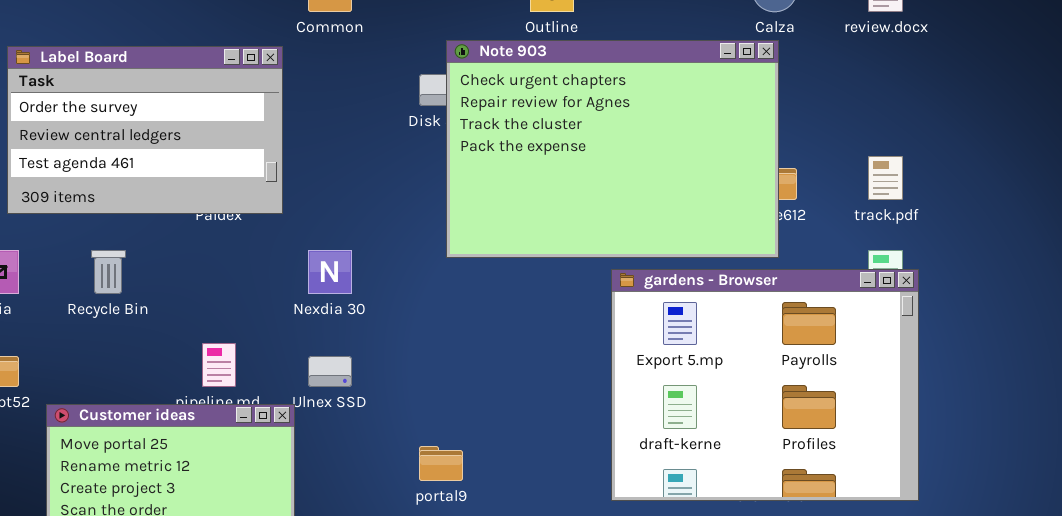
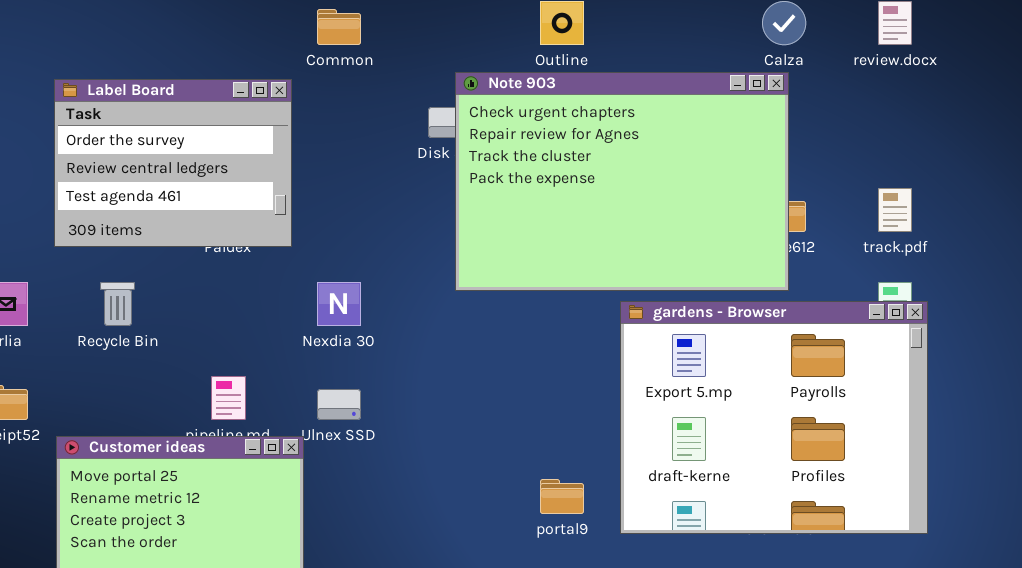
Label Board: [7,46,283,214] -> [54,79,292,247], resized
portal9: [419,446,463,481] -> [540,479,584,514], moved

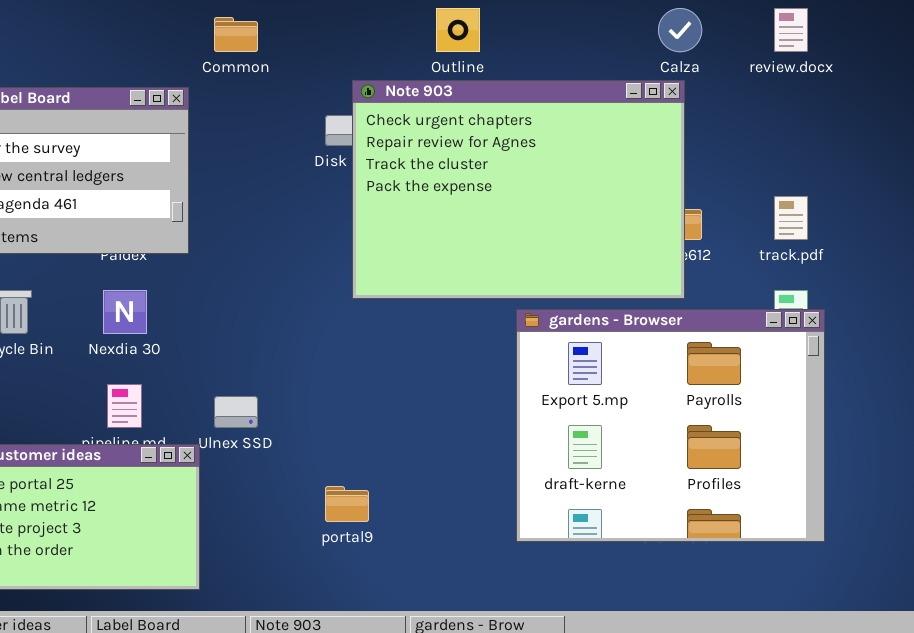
Nexdia 30: [317,282,361,326] -> [103,290,147,334], moved
portal9: [540,479,584,514] -> [325,486,369,522], moved

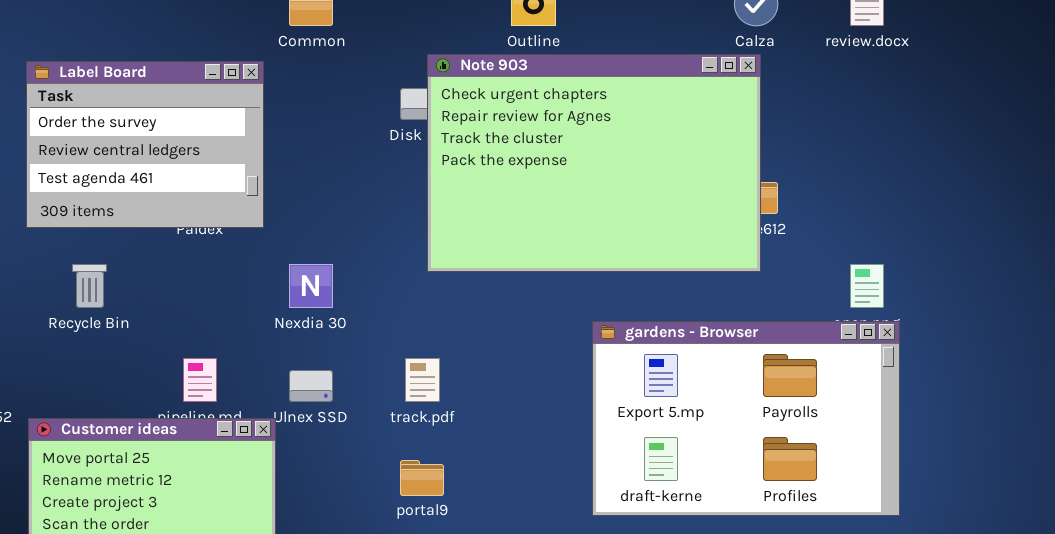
track.pdf: [774,196,808,240] -> [405,358,440,402], moved
Nexdia 30: [103,290,147,334] -> [289,264,333,308], moved
gardens - Browser: [516,309,825,542] -> [592,321,900,516], resized

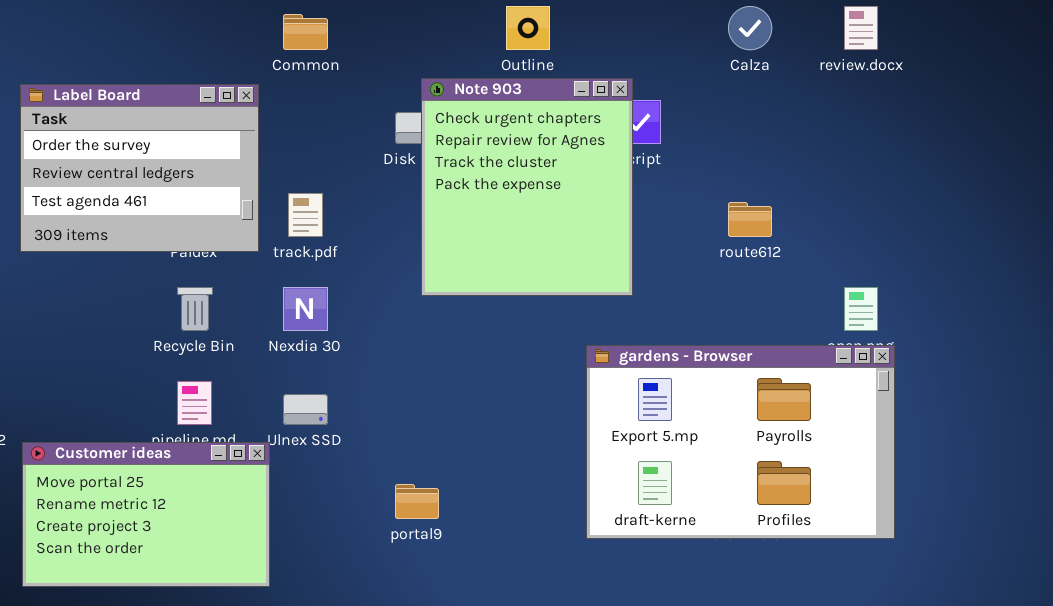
Note 903: [427,54,761,272] -> [421,78,633,296], resized
Recycle Bin: [72,264,107,308] -> [177,287,213,331], moved
track.pdf: [405,358,440,402] -> [288,193,323,237], moved

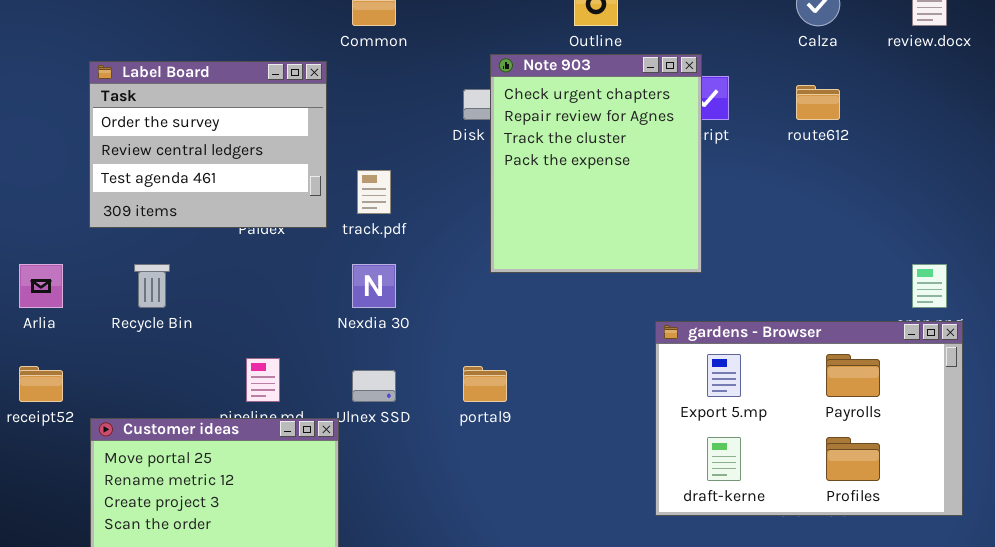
route612: [728,202,772,237] -> [796,85,840,120], moved
Recycle Bin: [177,287,213,331] -> [134,264,170,308], moved
portal9: [395,484,439,519] -> [463,366,507,402], moved

